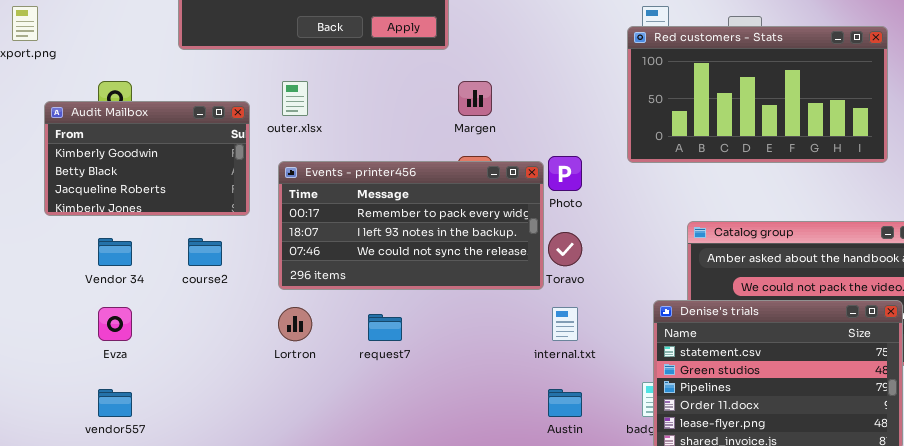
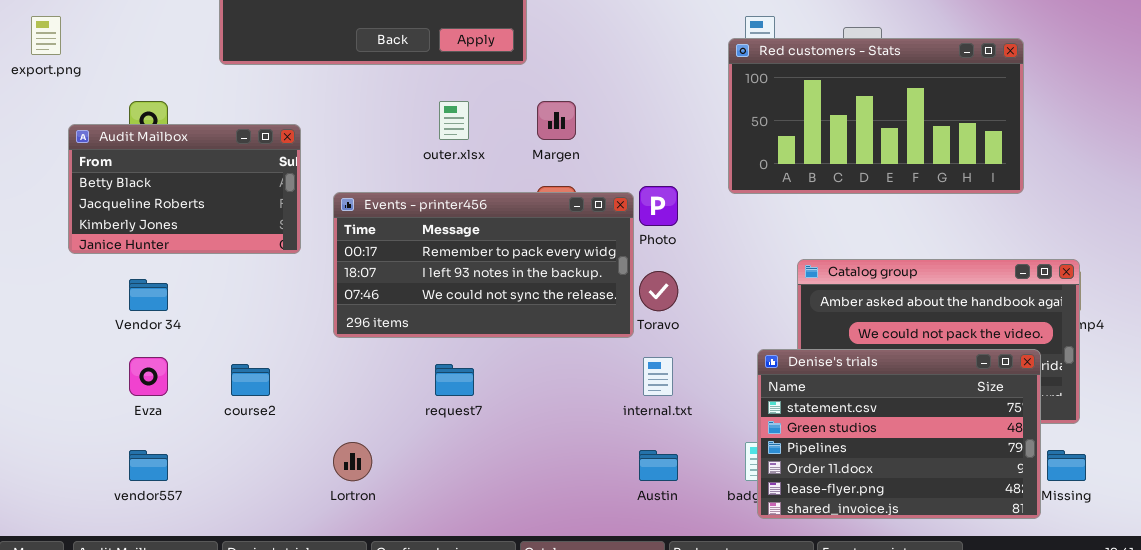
outer.xlsx: [282,81,308,116] -> [439,101,469,140], moved
Audit Mailbox: [44,101,250,216] -> [68,124,301,254], scrolled down 1 row
course2: [188,238,222,266] -> [231,364,270,396], moved
Lortron: [278,307,312,341] -> [333,442,372,481], moved

